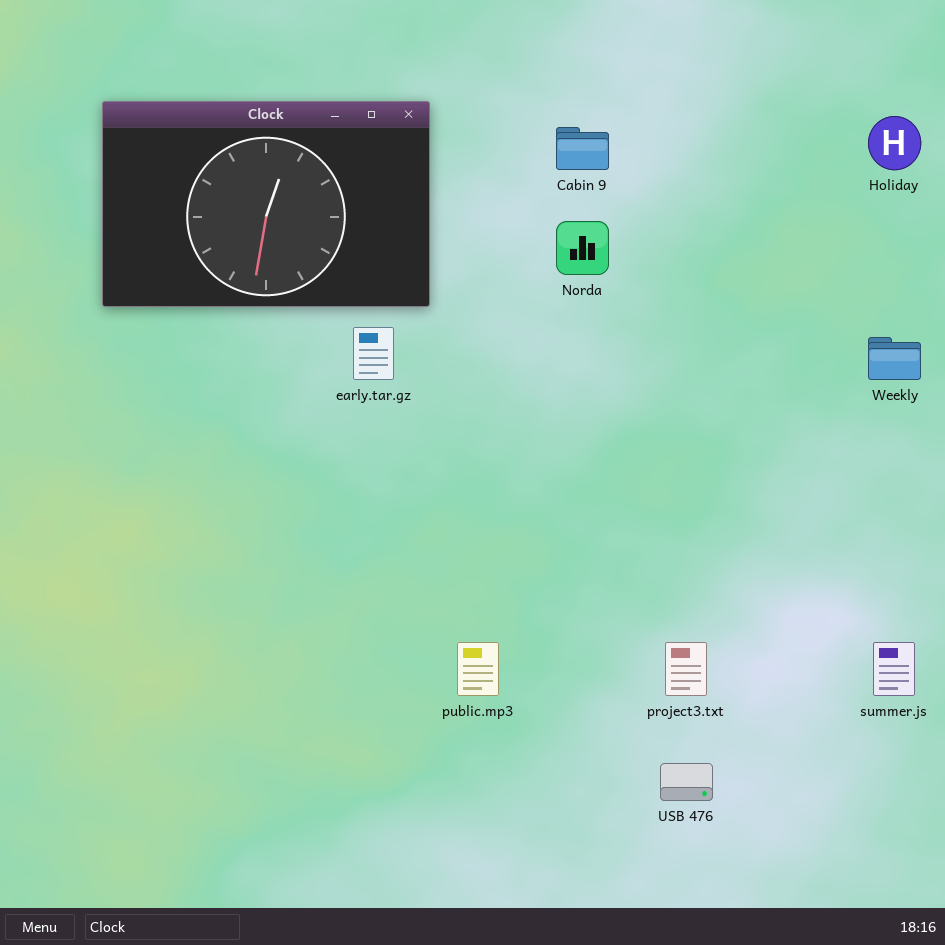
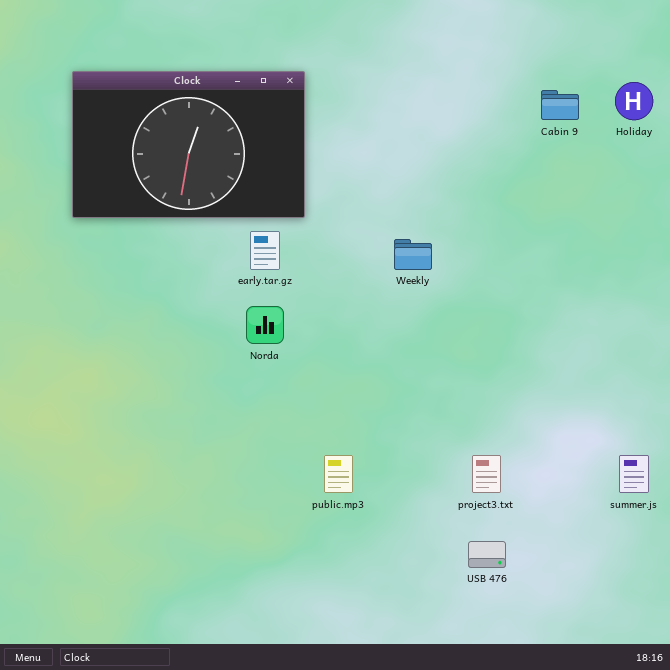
Cabin 9: [556,127,609,170] -> [541,90,579,120], moved
Norda: [556,221,609,275] -> [246,306,284,344], moved
Weekly: [868,337,921,380] -> [394,239,432,270], moved

